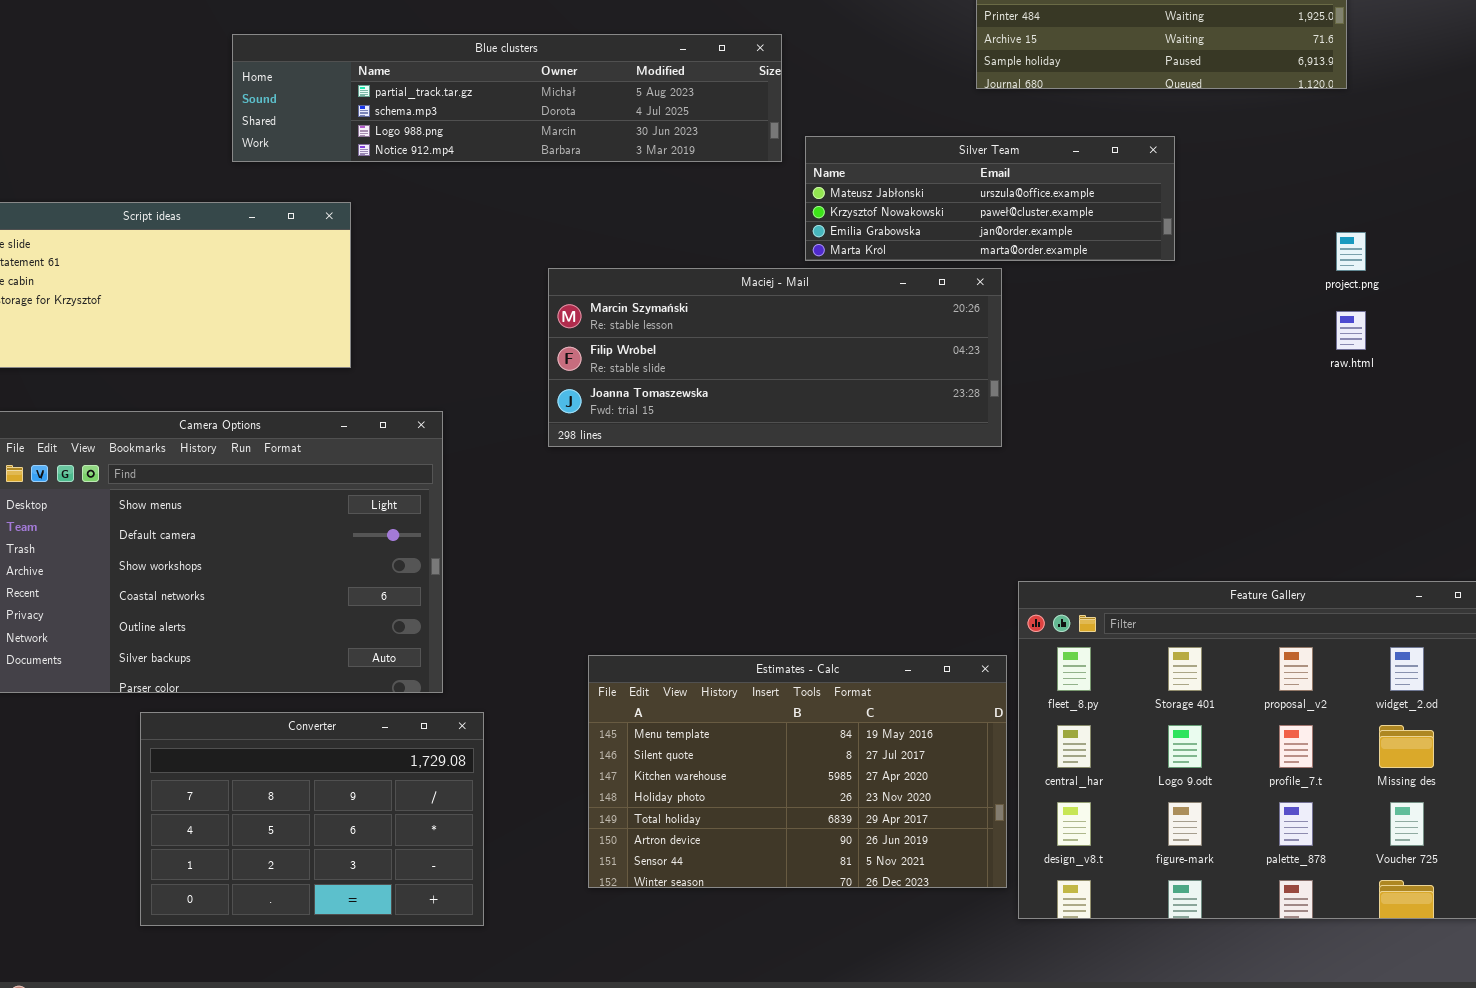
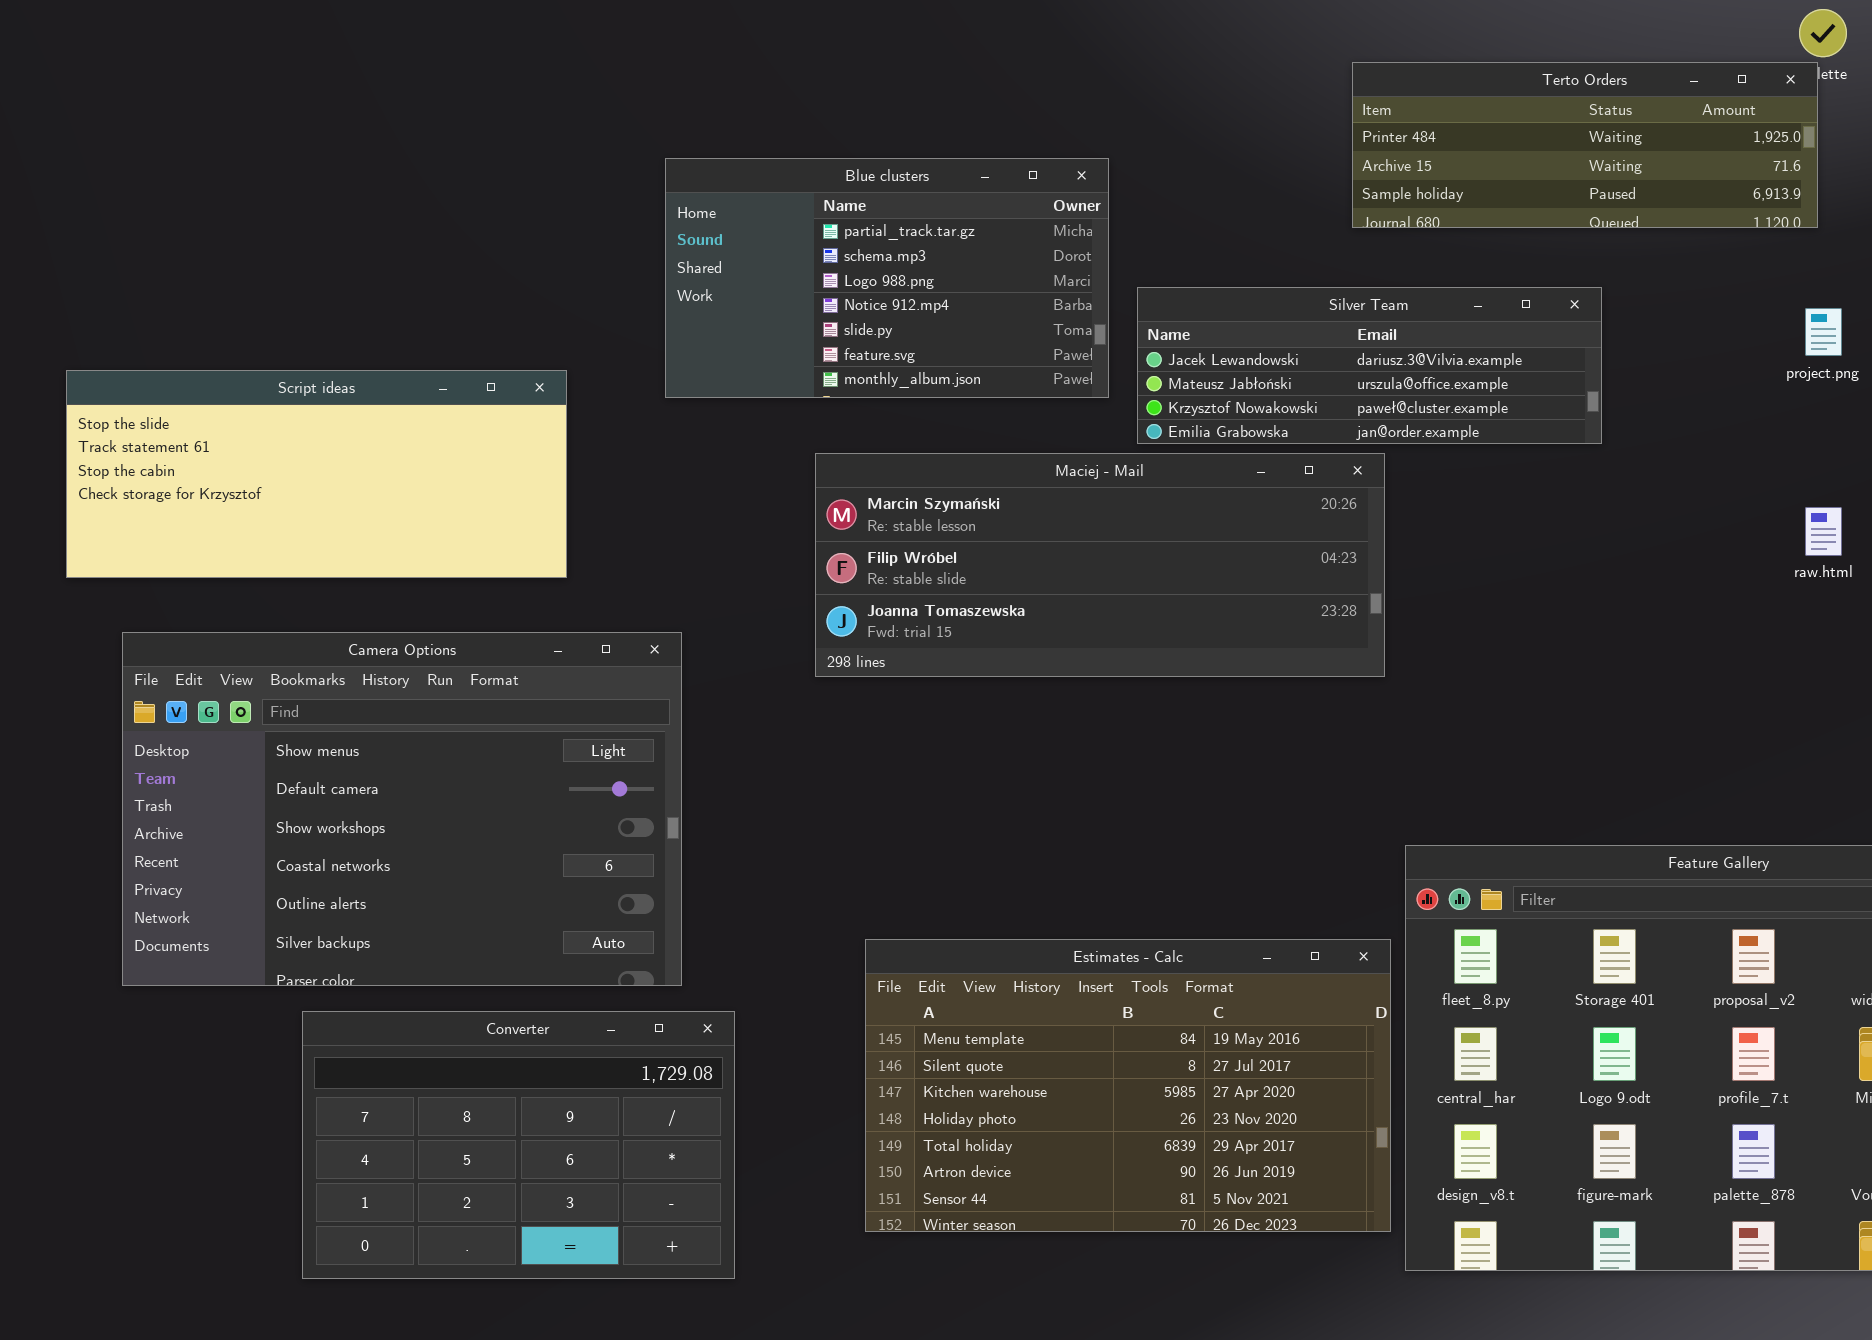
Blue clusters: [232,34,782,162] -> [665,158,1109,398], resized
Silver Team: [805,136,1175,261] -> [1137,287,1602,444], scrolled up 1 row
project.png: [1336,232,1366,271] -> [1805,308,1842,356], moved

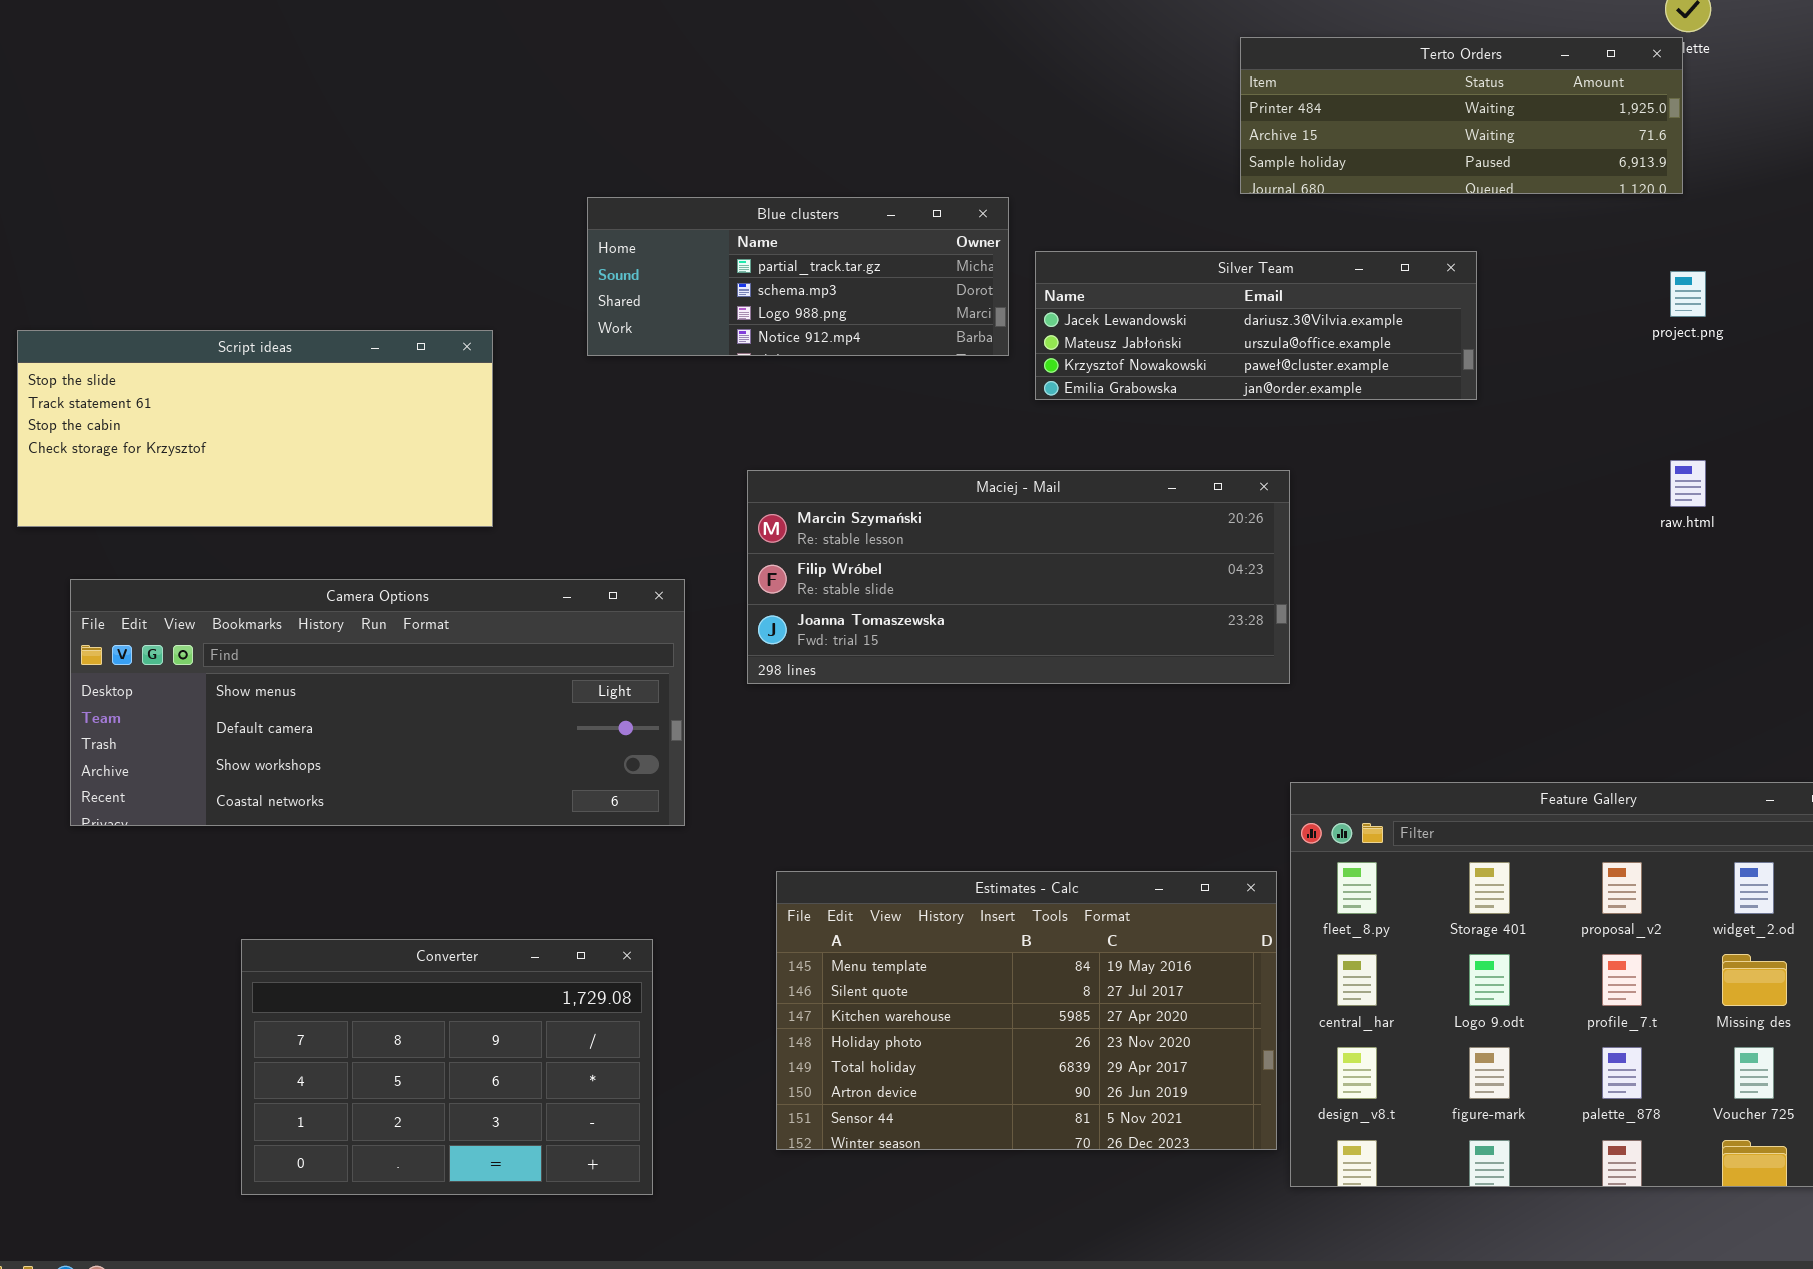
Blue clusters: [665,158,1109,398] -> [587,197,1009,356], resized
Maciej - Mail: [815,453,1385,677] -> [747,470,1290,684], moved
Camera Options: [122,632,682,986] -> [70,579,685,826], resized

